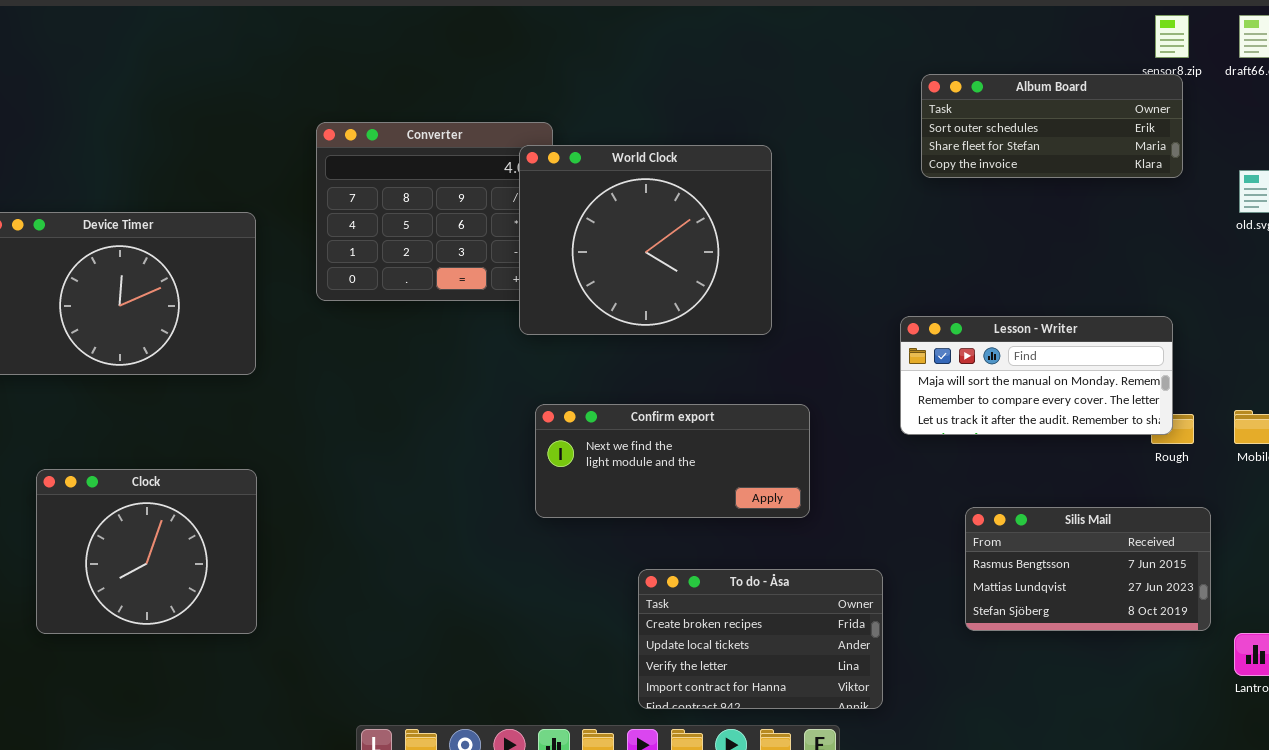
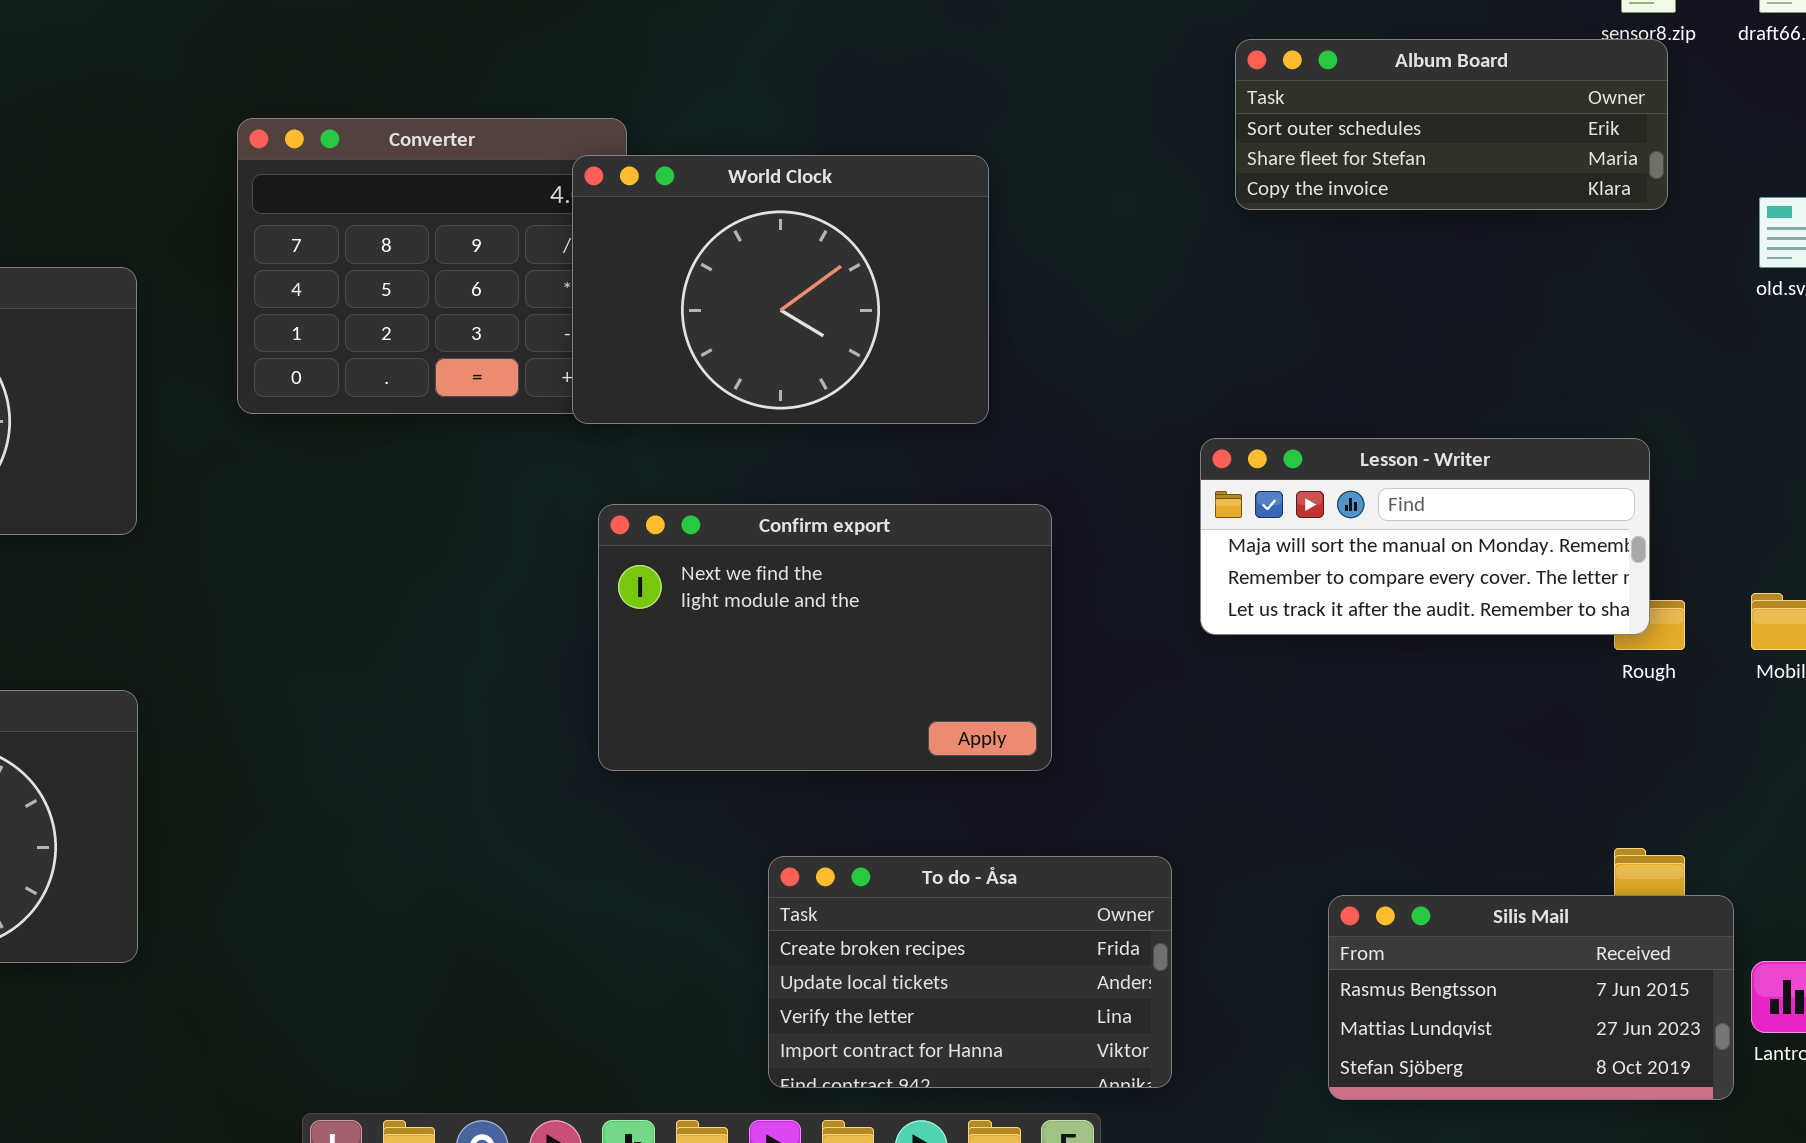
World Clock: [519,145,772,335] -> [572,155,989,424], resized
Confirm export: [535,404,810,518] -> [598,504,1052,771], resized
Silis Mail: [965,507,1211,631] -> [1328,895,1734,1100], moved

